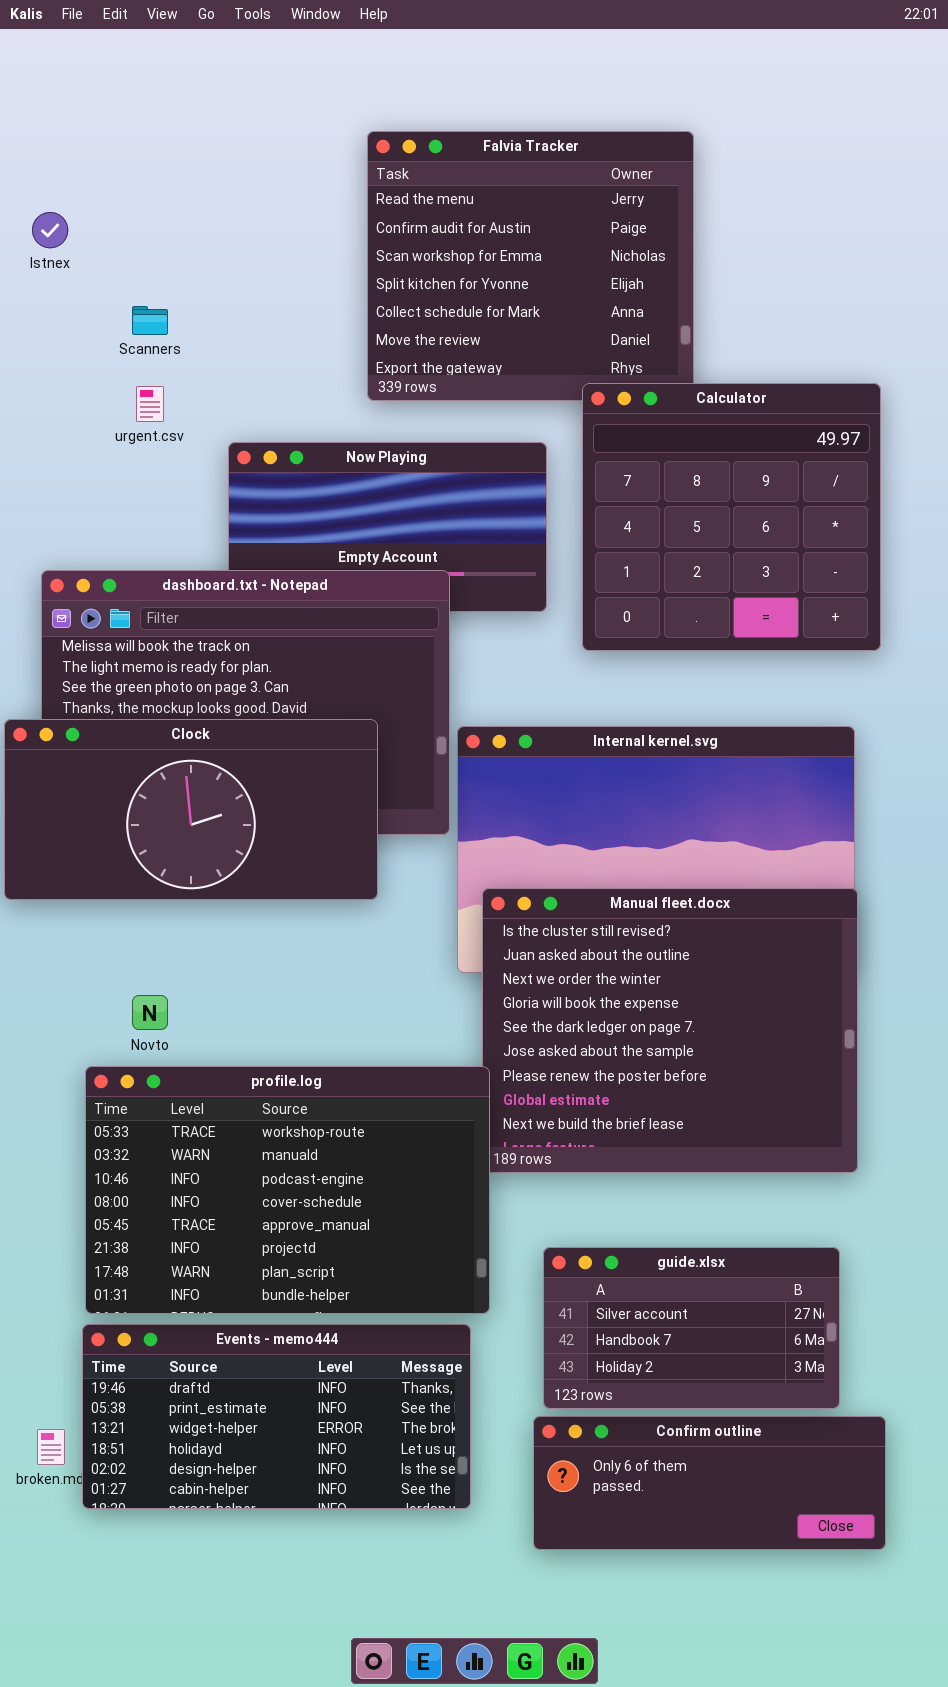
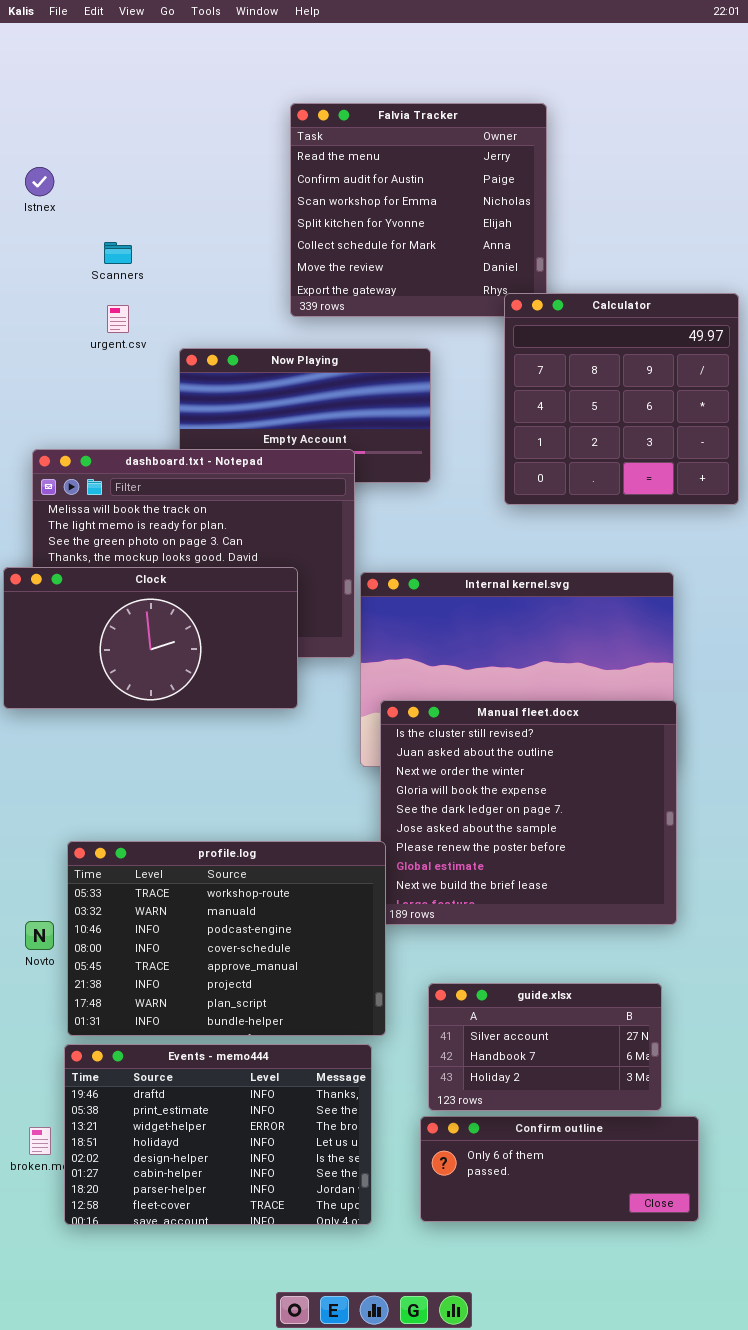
Calculator: [582,383,881,651] -> [504,293,739,505], moved
Novto: [132,995,168,1030] -> [25,921,54,950], moved
Events - memo444: [82,1324,471,1509] -> [64,1044,372,1225], resized

